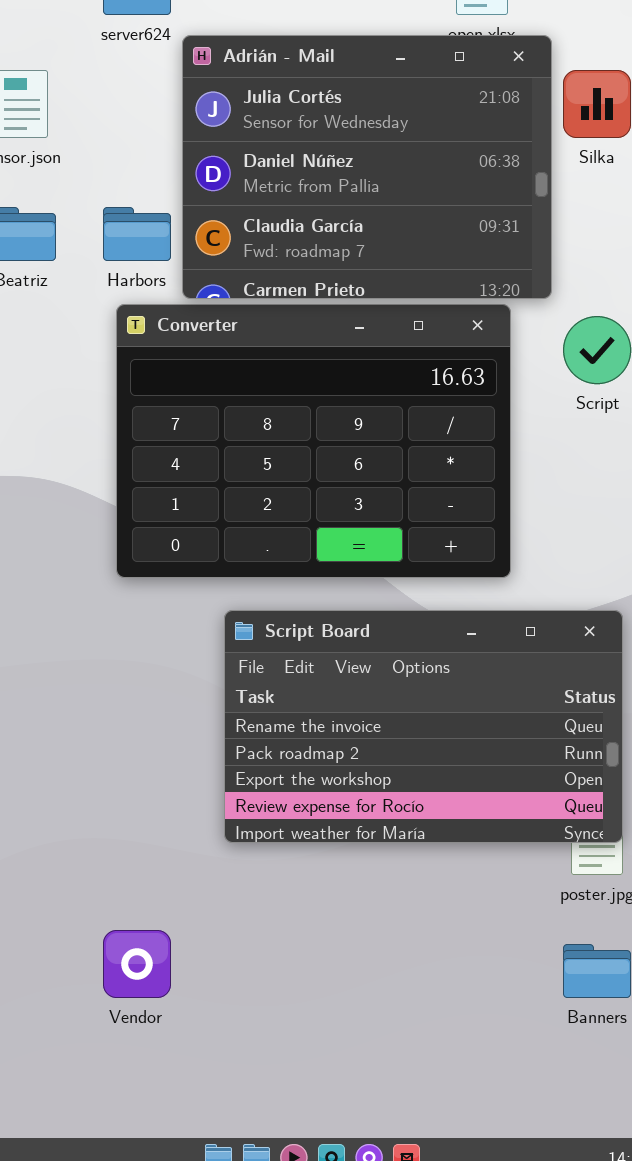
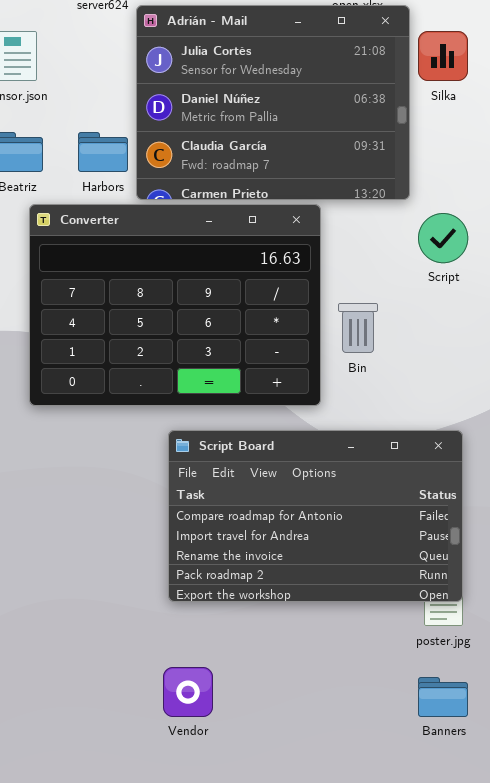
Converter: [116,304,511,578] -> [29,204,321,406], moved
Script Board: [224,610,623,843] -> [168,430,463,602], scrolled up 2 rows
Vendor: [103,930,171,998] -> [163,667,213,717], moved

